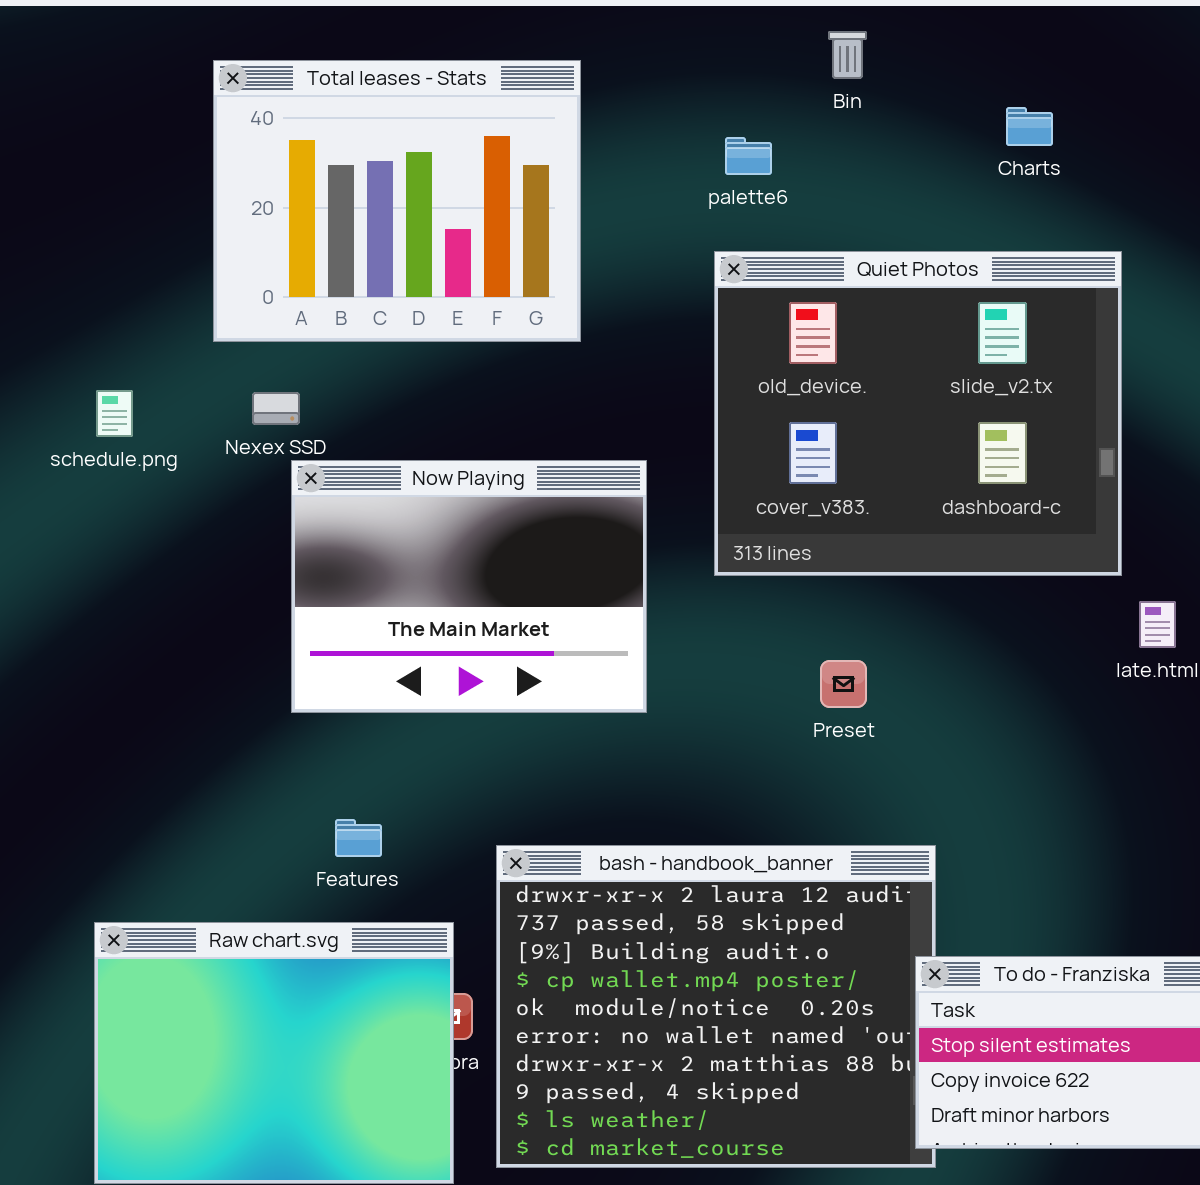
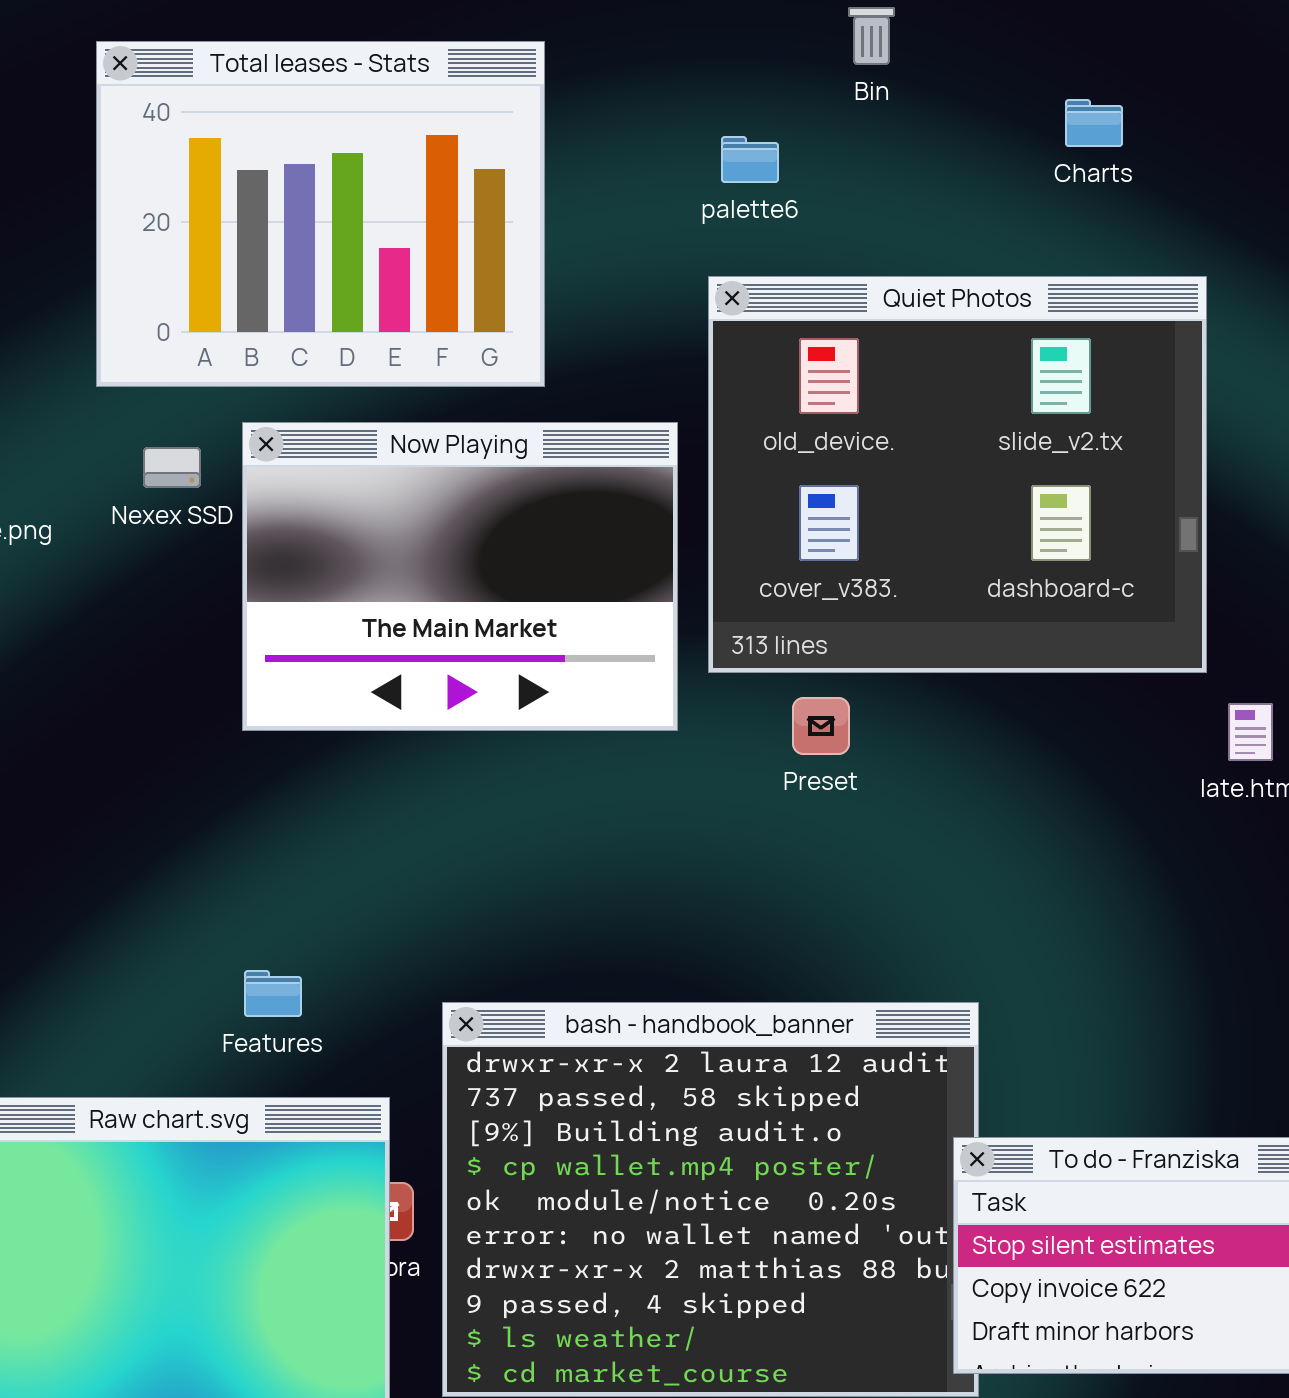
Now Playing: [291,460,647,713] -> [242,422,678,731], moved
Preset: [820,660,867,708] -> [792,697,850,755], moved

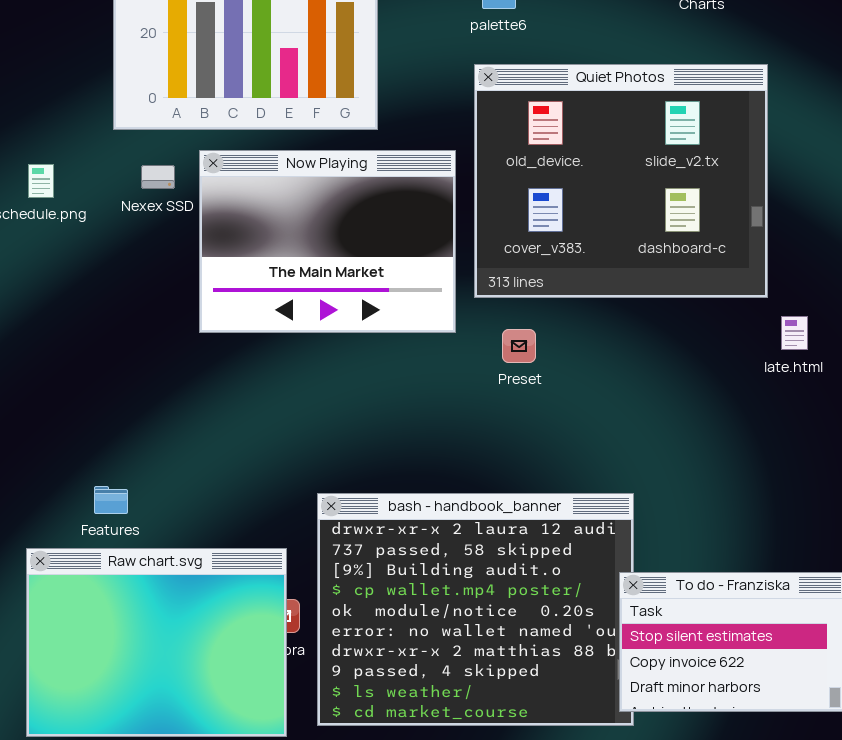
Preset: [792,697,850,755] -> [502,329,536,363], moved
Features: [244,970,302,1017] -> [94,486,128,514], moved

